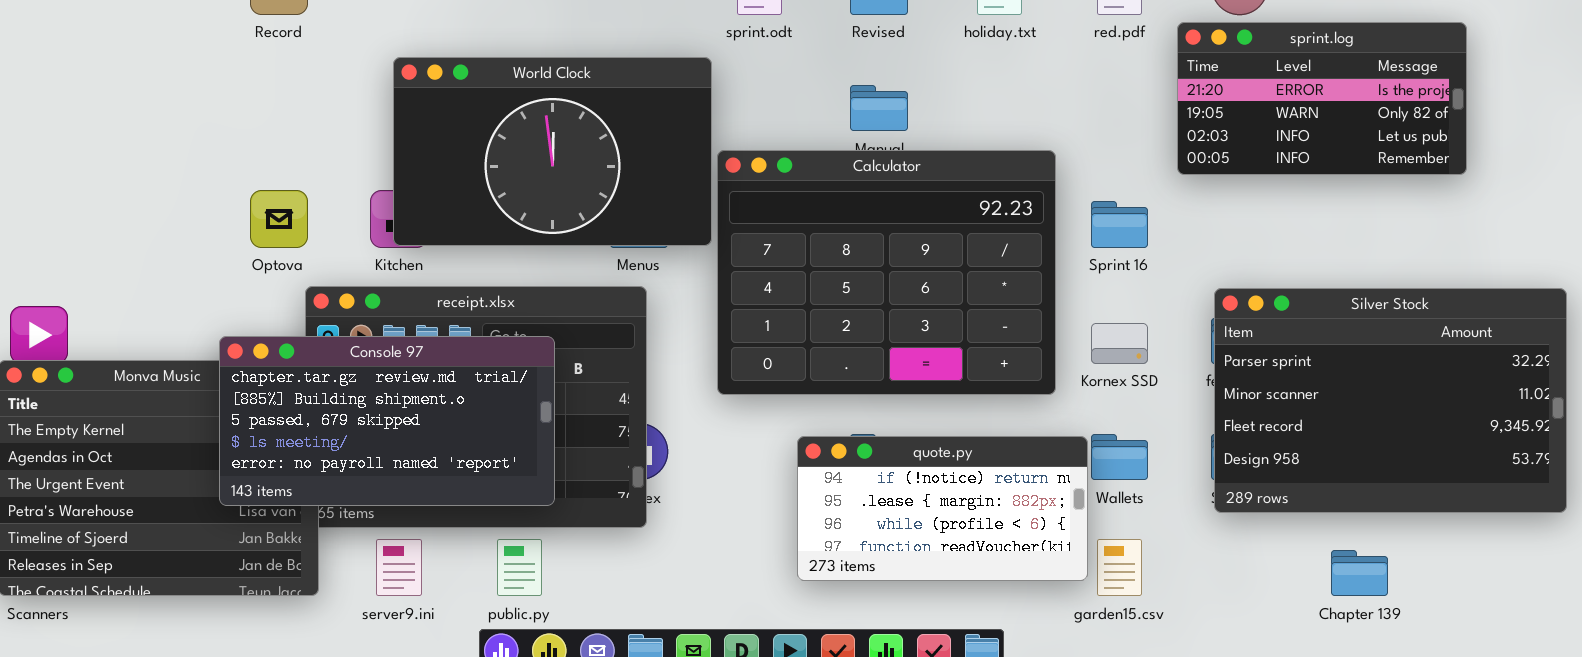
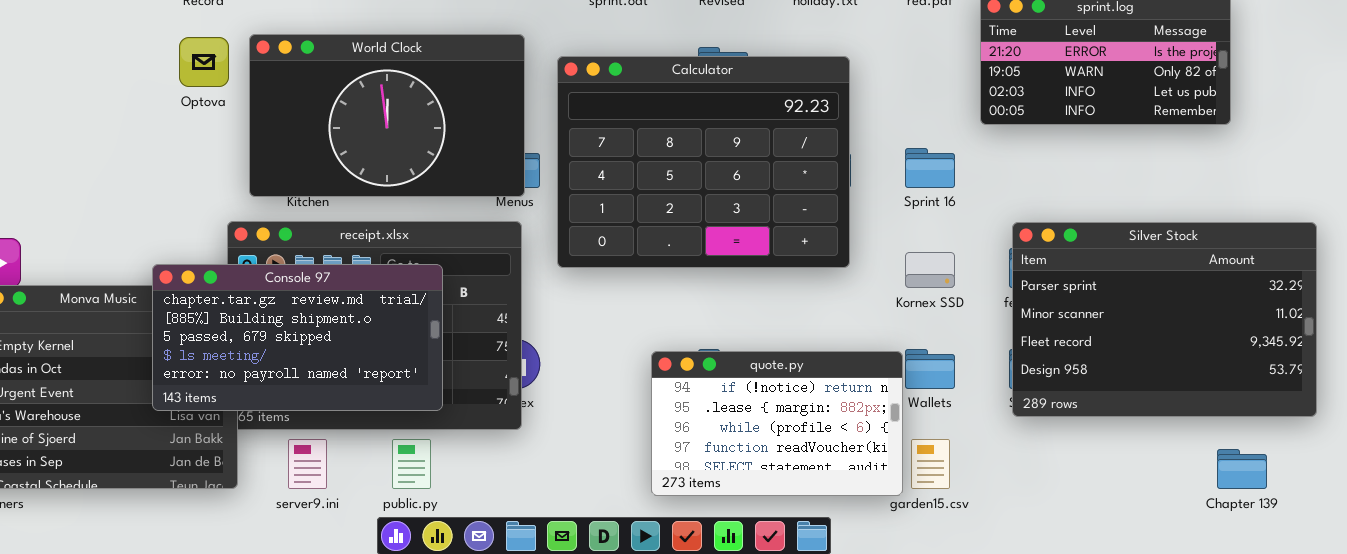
World Clock: [393,57,712,246] -> [249,34,525,197], moved
Calculator: [717,150,1056,395] -> [557,56,850,268], moved
Optova: [250,190,308,248] -> [179,37,229,87], moved
quote.py: [797,436,1088,581] -> [651,351,903,496], resized
Chapter 139: [1331,550,1388,596] -> [1217,449,1267,489], moved

